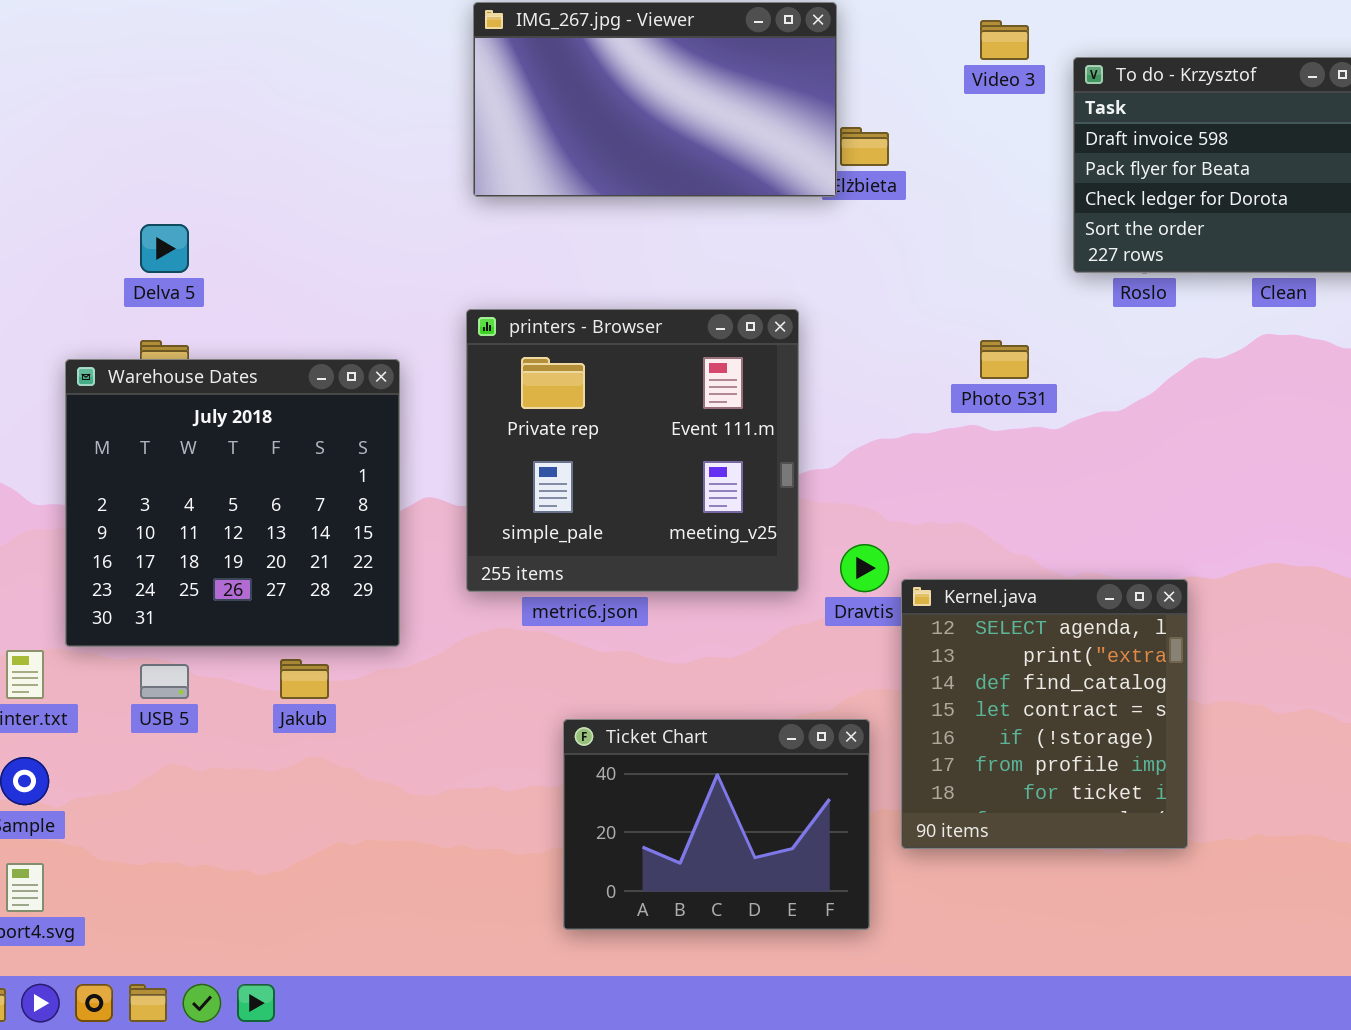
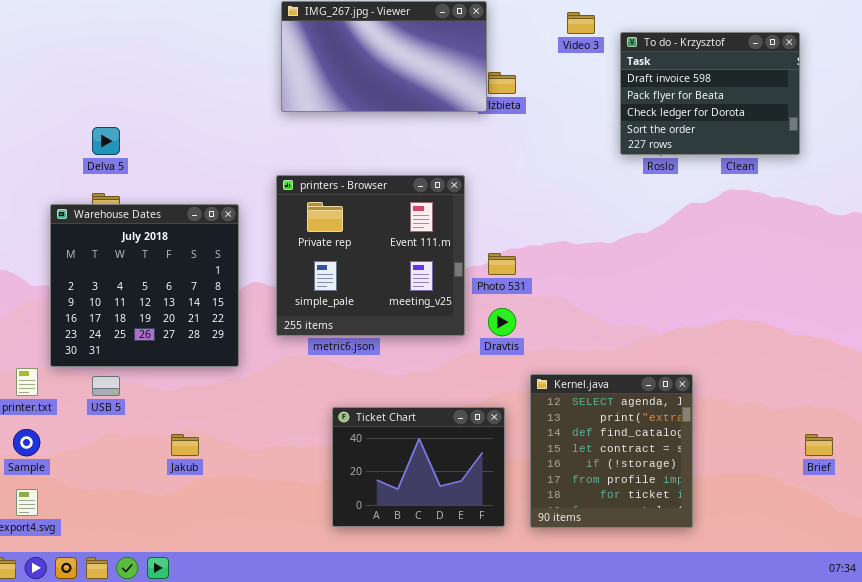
Photo 531: [980,340,1029,379] -> [488,253,516,275], moved
Kernel.java: [901,579,1188,849] -> [530,374,693,528], moved
Jakub: [280,659,329,699] -> [171,434,199,456], moved

